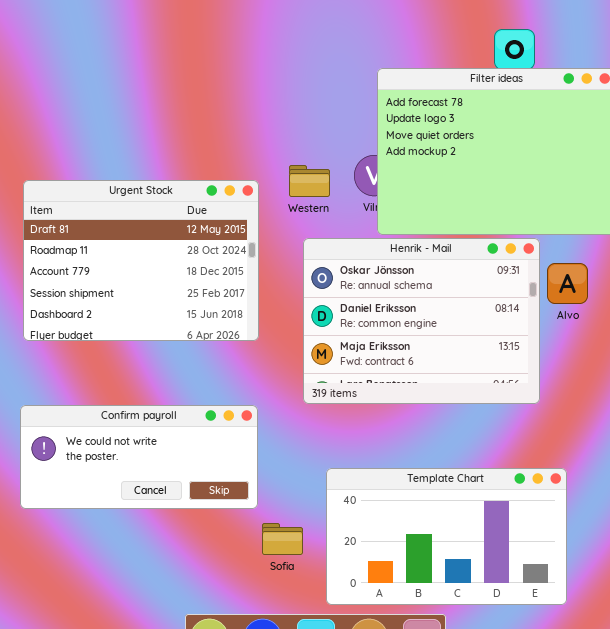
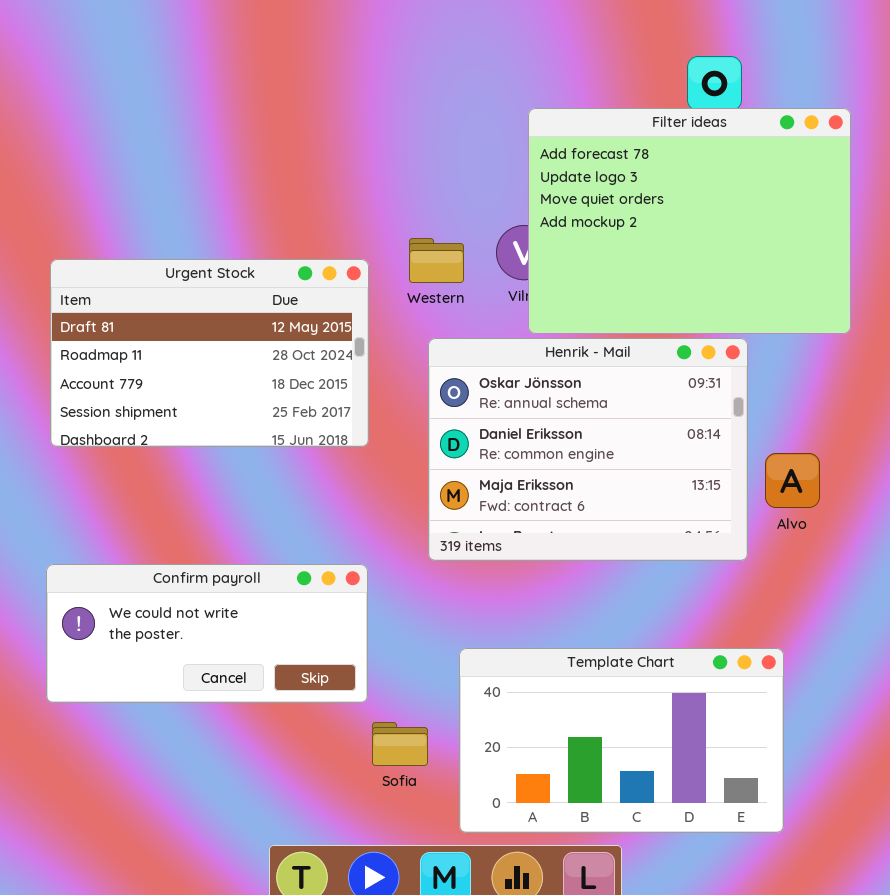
Urgent Stock: [23,180,259,341] -> [50,259,369,447], resized
Alvo: [547,263,588,304] -> [765,453,820,508], moved

